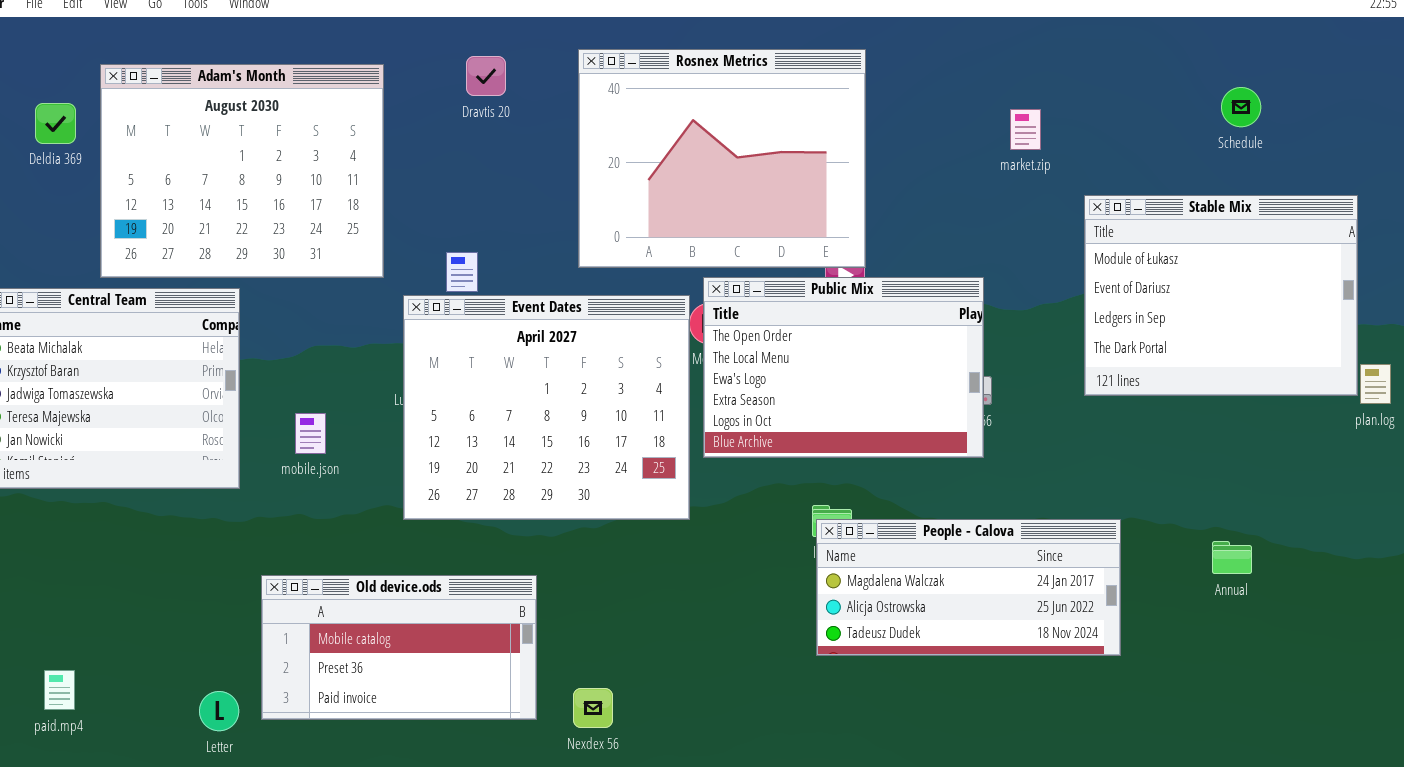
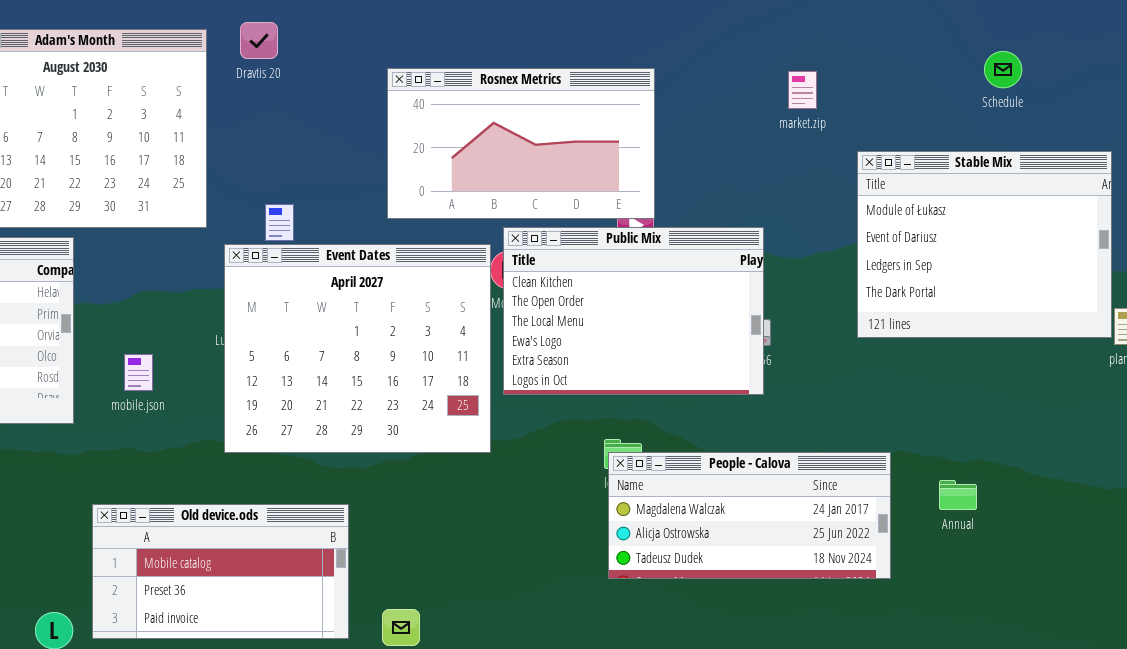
Rosnex Metrics: [578,49,866,268] -> [387,68,655,219], resized
Dravtis 20: [466,56,506,96] -> [240,22,278,59], moved
Public Mix: [703,277,984,458] -> [503,227,764,395], scrolled up 1 row
Annual: [1212,541,1252,574] -> [939,480,977,510], moved

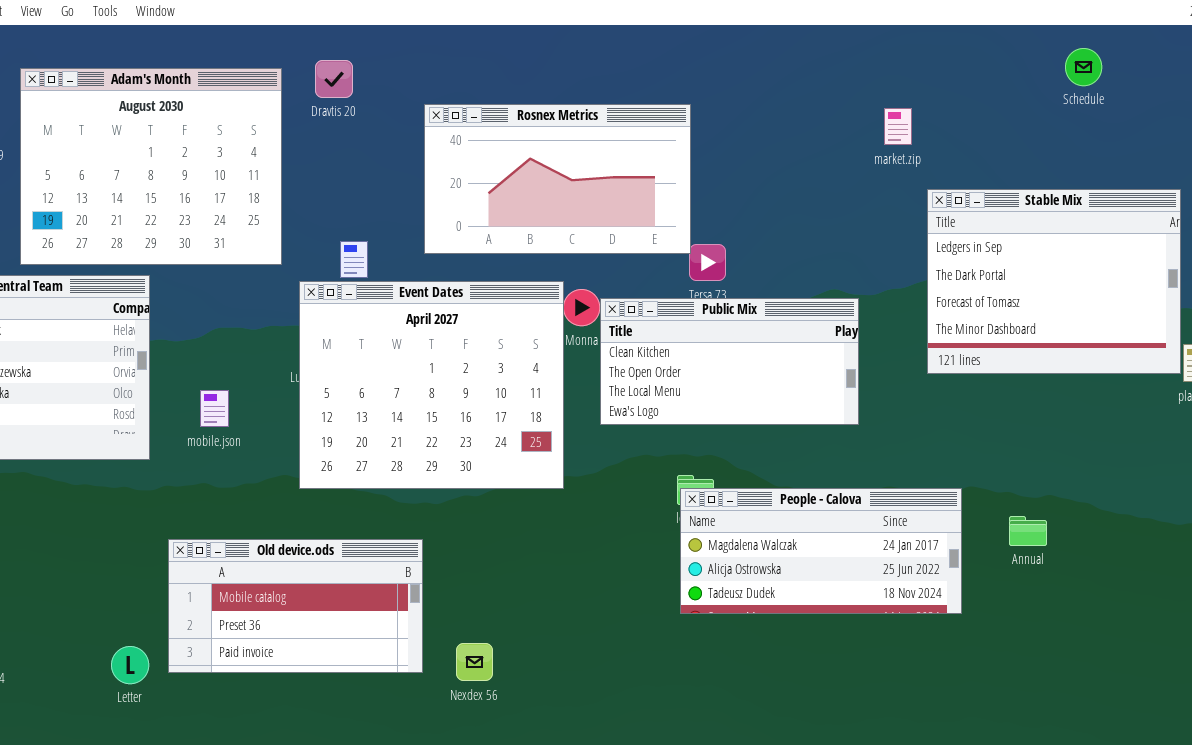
Schedule: [984,51,1022,88] -> [1065,48,1102,86], moved
Rosnex Metrics: [387,68,655,219] -> [424,104,691,254], moved
market.zip: [788,71,817,109] -> [884,108,912,145], moved
Stable Mix: [857,151,1112,338] -> [927,189,1181,374], scrolled down 2 rows
Public Mix: [503,227,764,395] -> [600,298,859,425], moved, resized

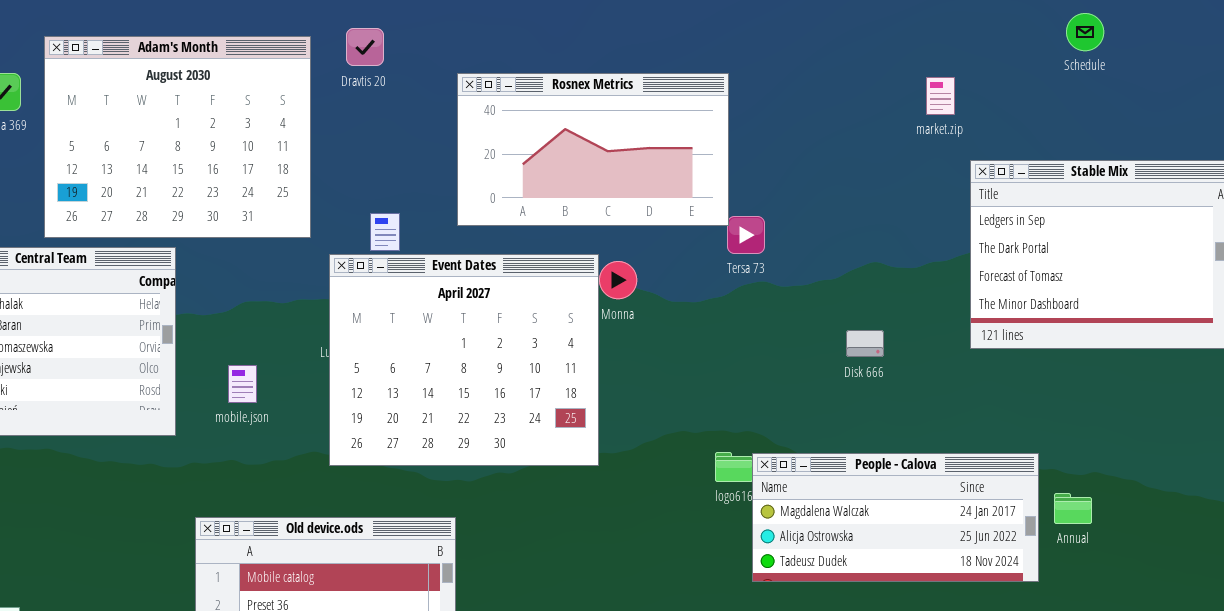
Schedule: [1065,48,1102,86] -> [1066,13,1104,51], moved
Public Mix: [600,298,859,425] -> none, closed
People - Calova: [680,488,962,614] -> [752,453,1039,582], moved

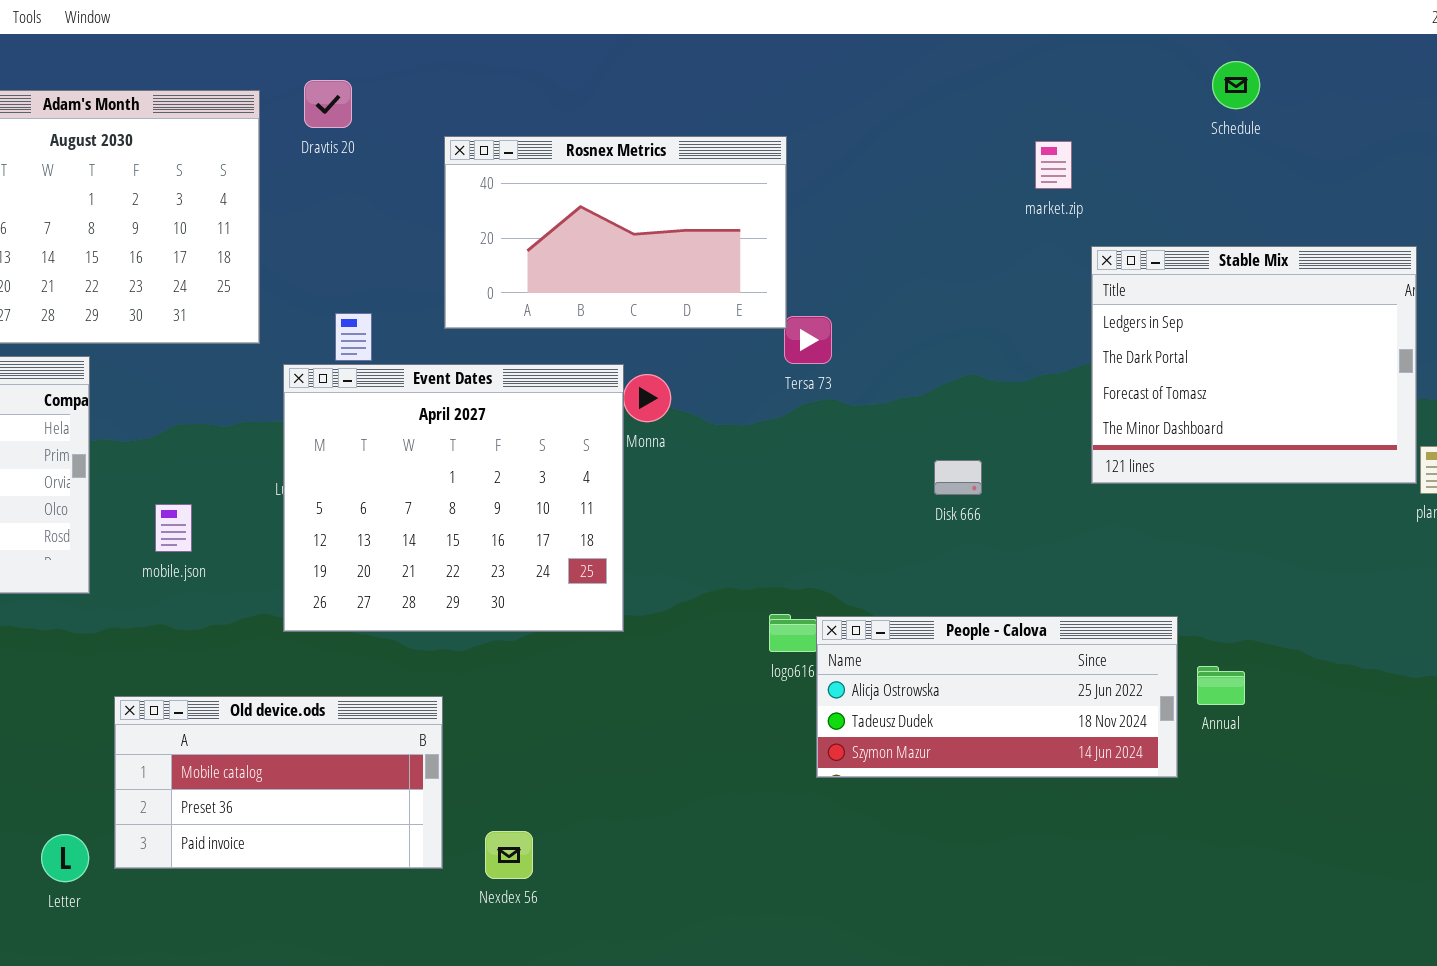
People - Calova: [752,453,1039,582] -> [816,616,1178,778], scrolled down 1 row

